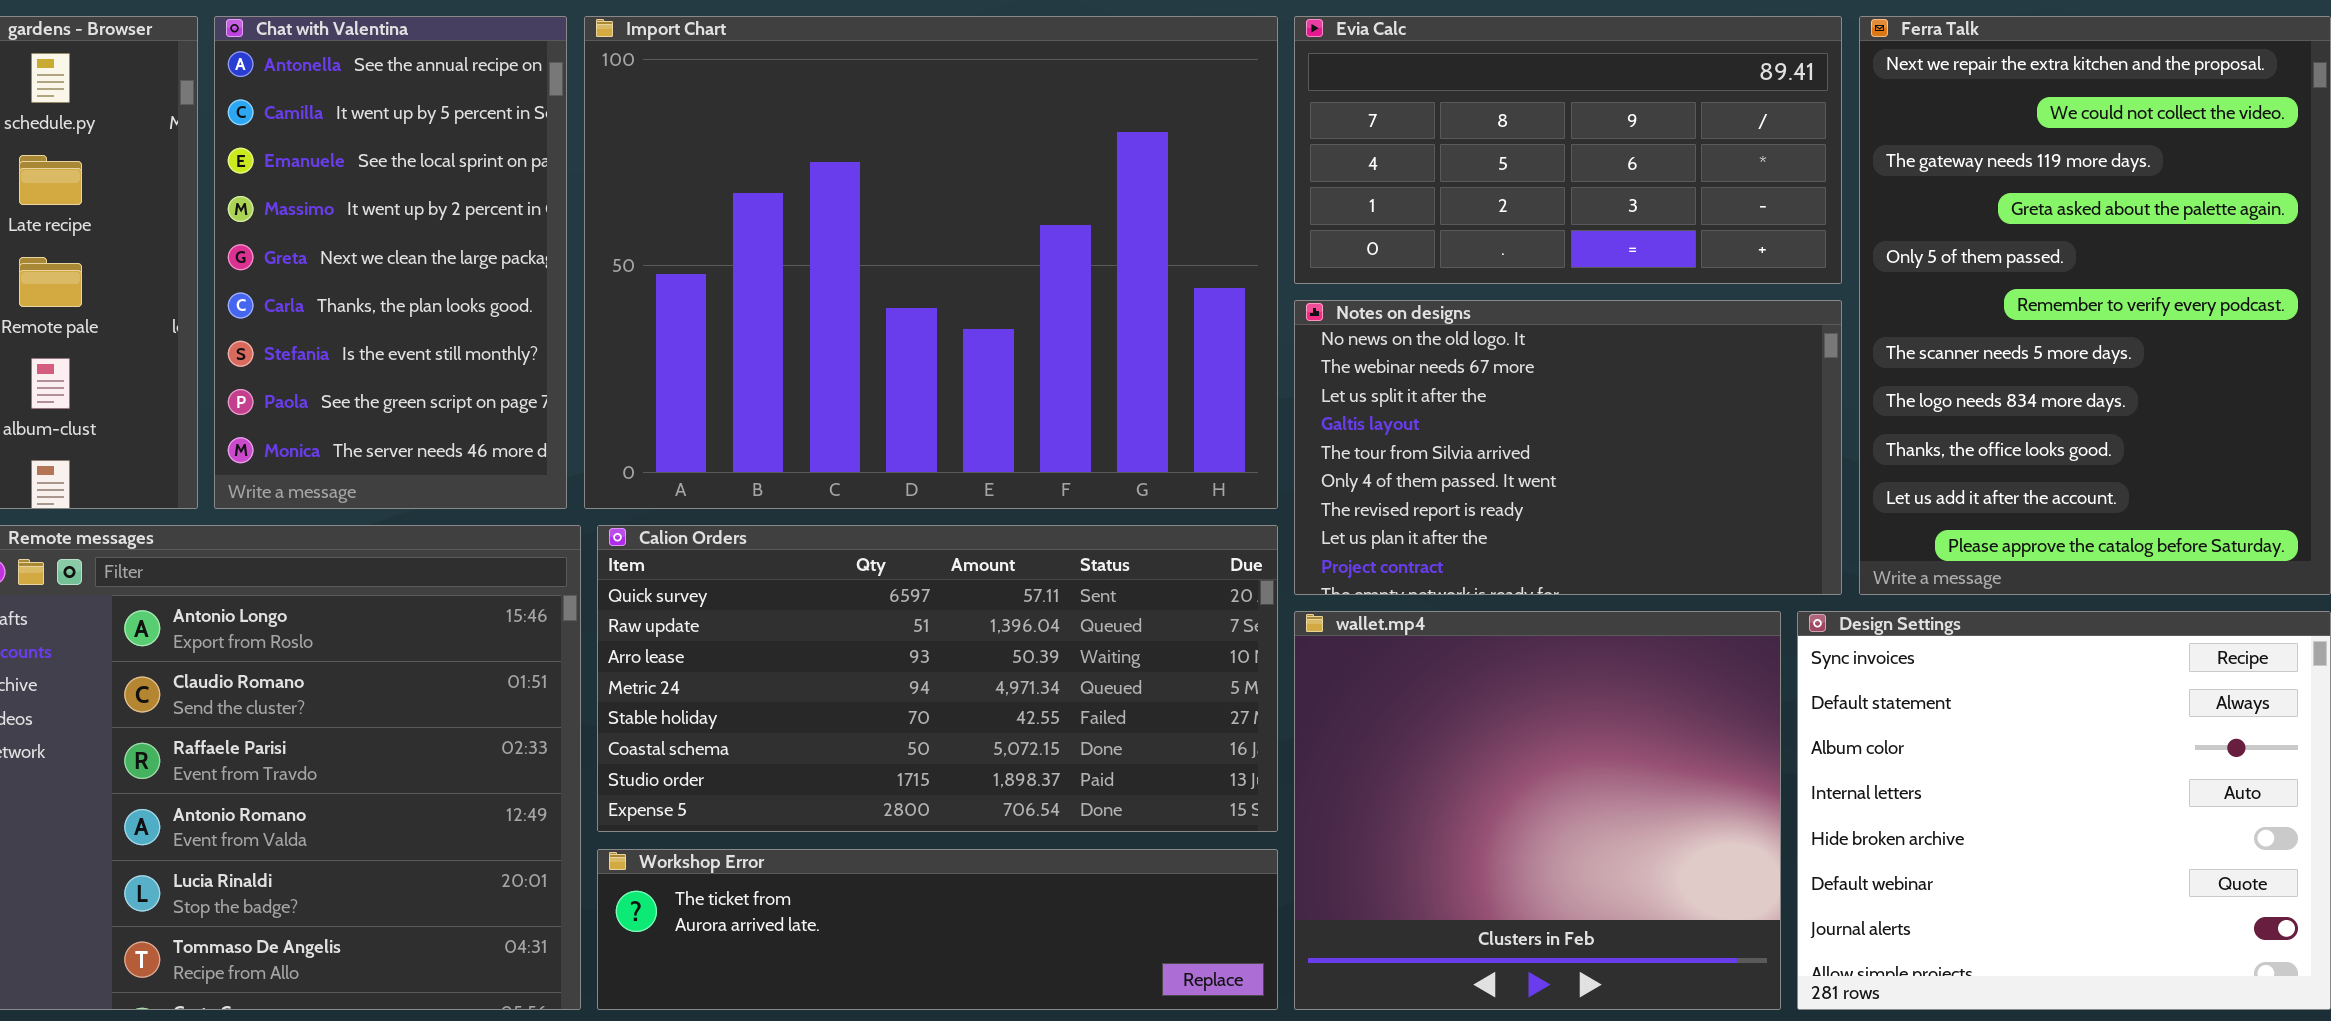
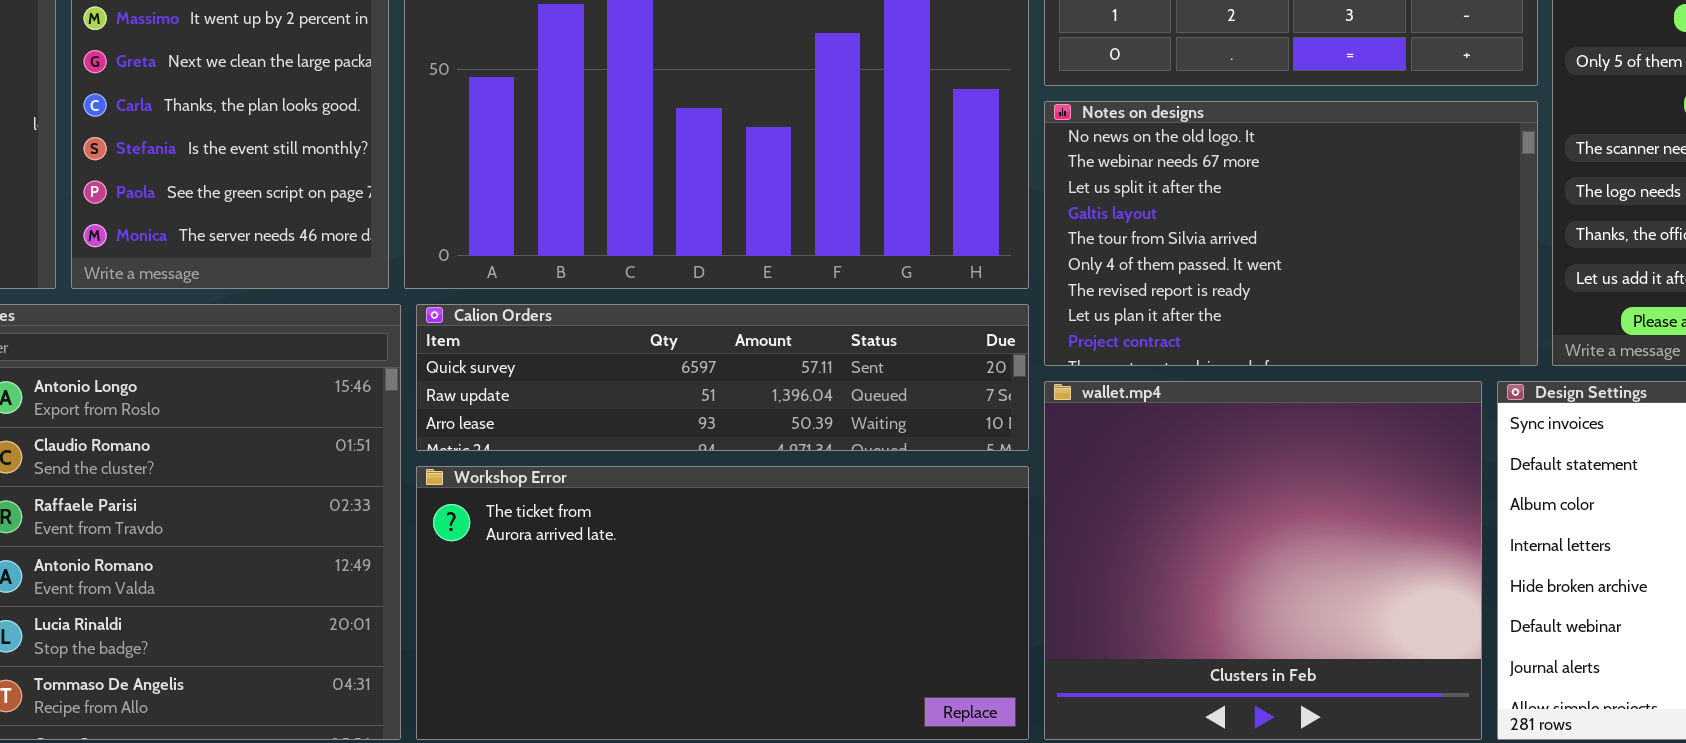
Calion Orders: [597,525,1278,832] -> [416,304,1029,451], resized
Workshop Error: [597,849,1278,1010] -> [416,466,1029,740], resized

